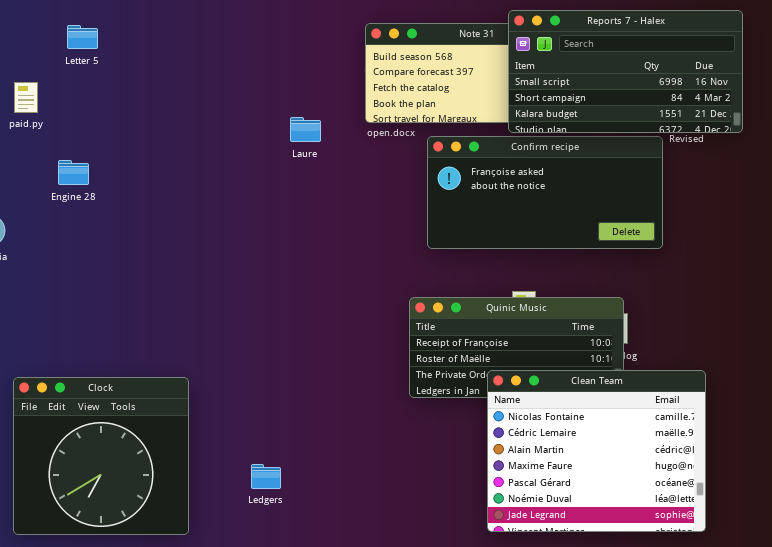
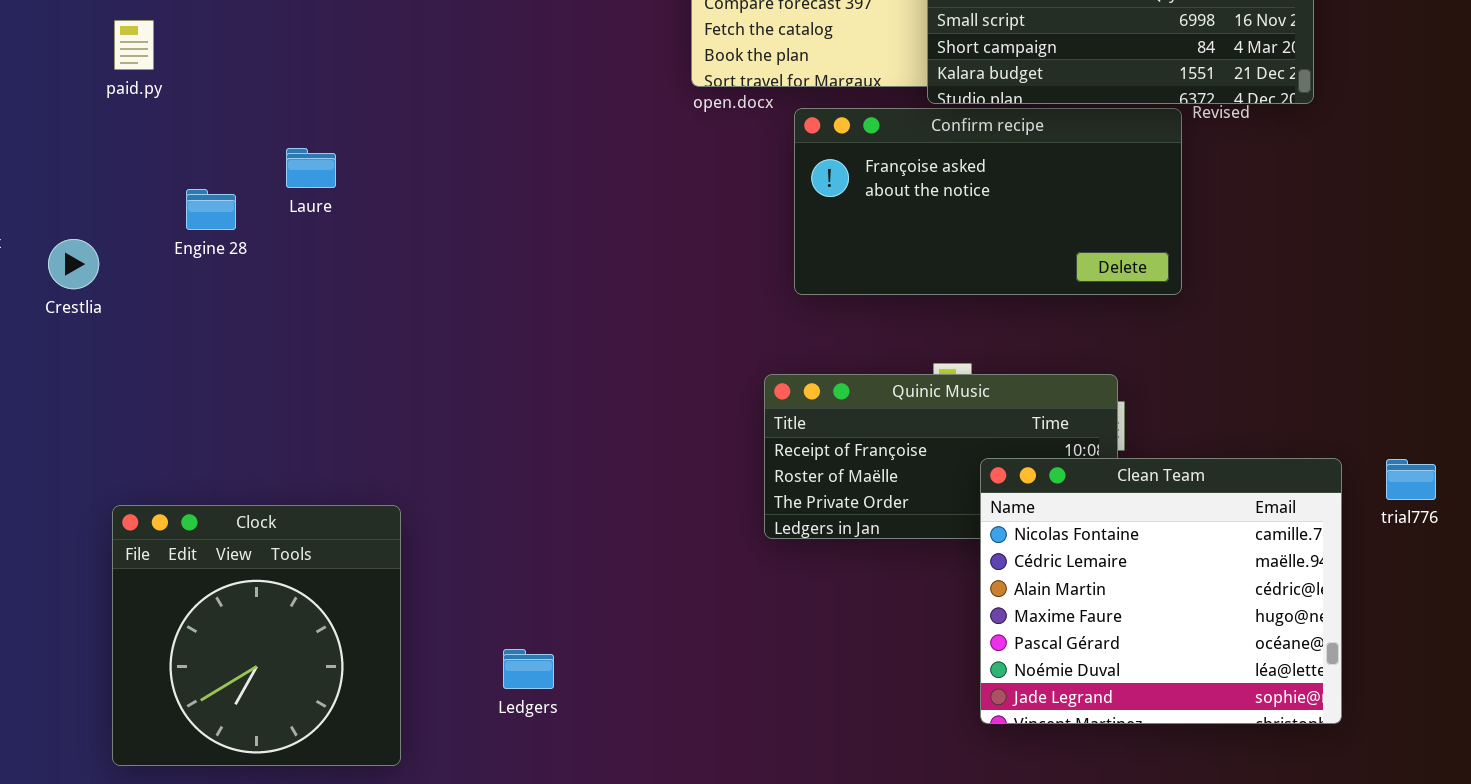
Laure: [290,117,321,142] -> [286,148,336,188], moved
Engine 28: [58,160,89,185] -> [186,189,236,230], moved
Clean Team: [487,370,706,532] -> [980,458,1342,724], moved

